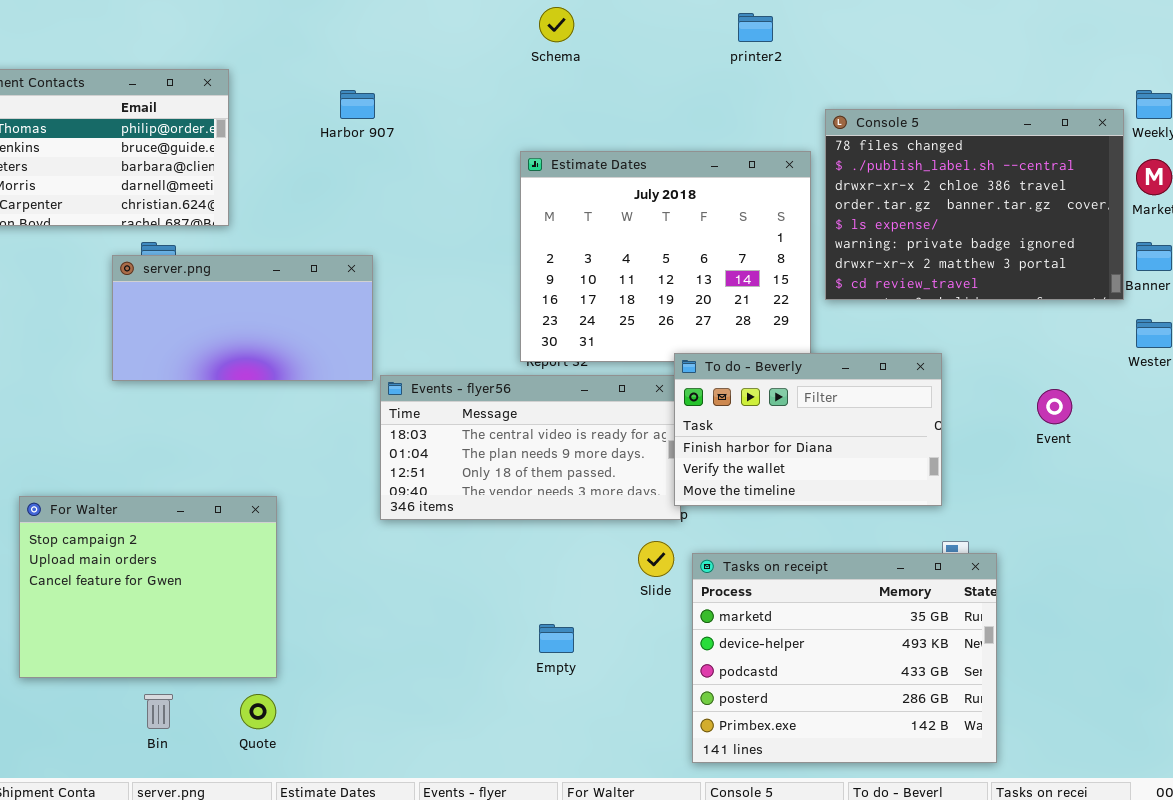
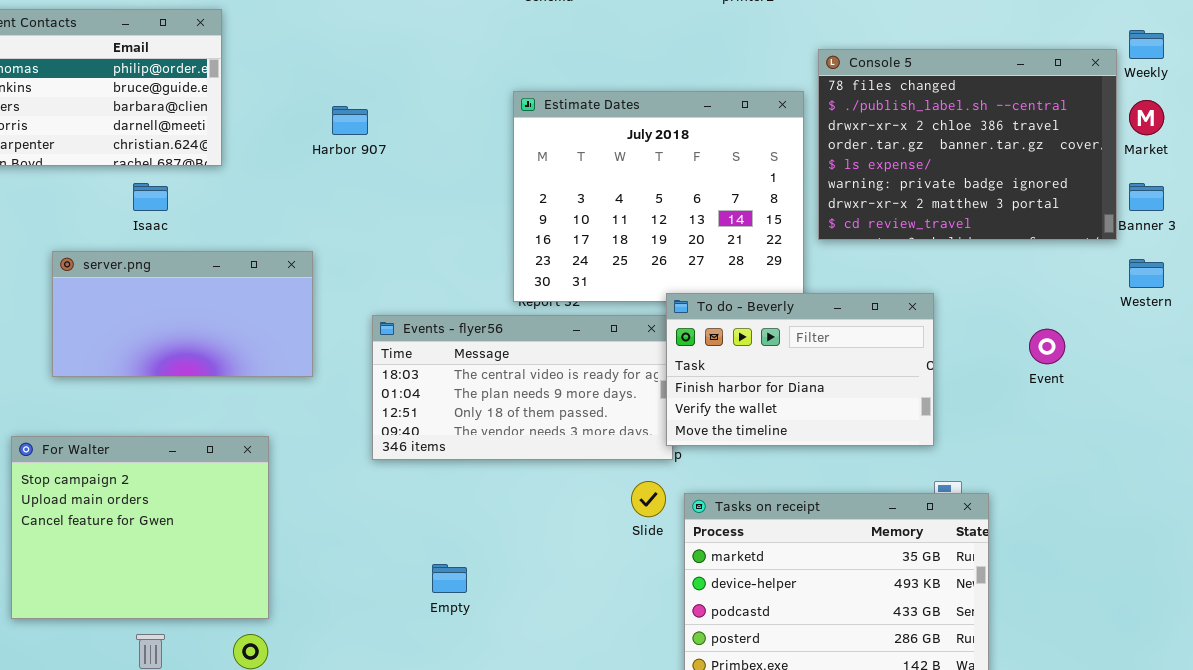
Harbor 907: [340,90,375,119] -> [332,106,368,135], moved
server.png: [112,255,373,381] -> [52,251,313,377], moved
Empty: [539,624,574,653] -> [432,564,467,593], moved

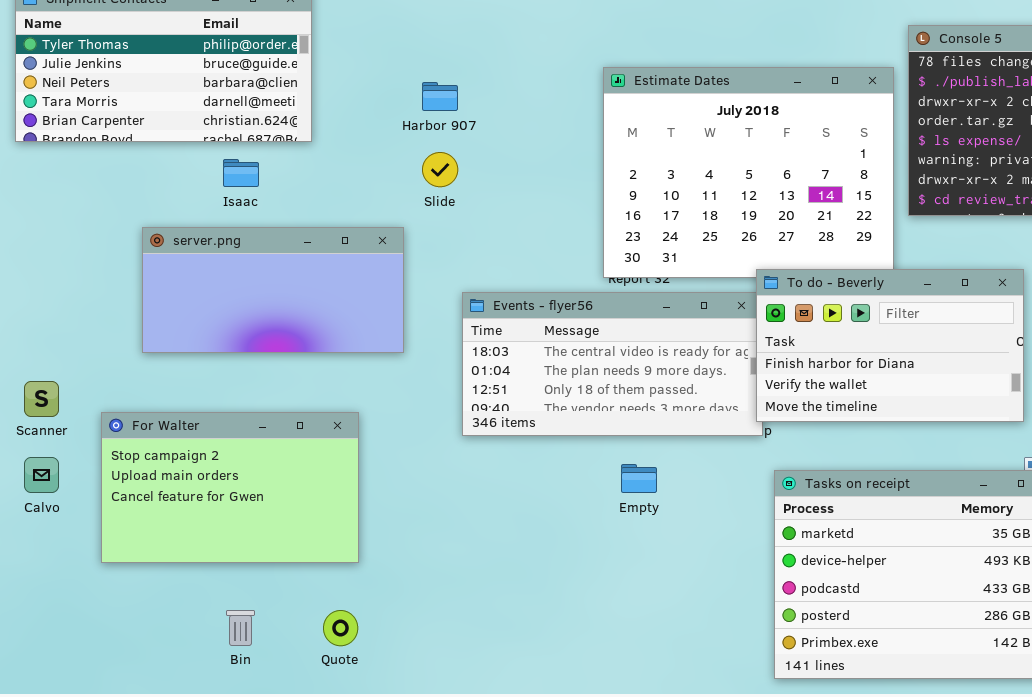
For Walter: [11,436,269,619] -> [101,412,359,563], resized
Slide: [631,481,666,517] -> [422,152,458,187], moved
Empty: [432,564,467,593] -> [621,464,657,493], moved

